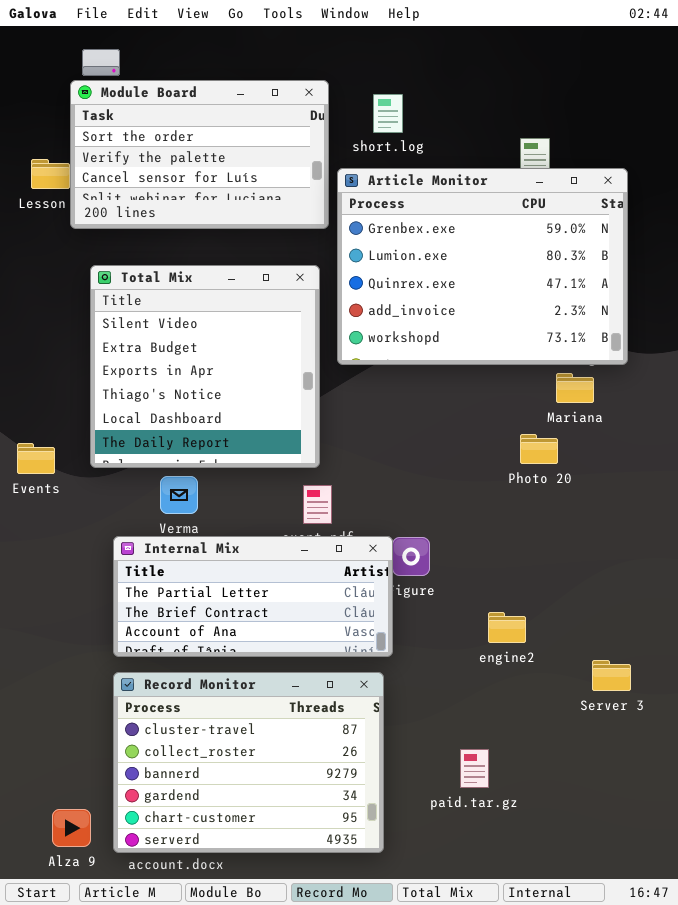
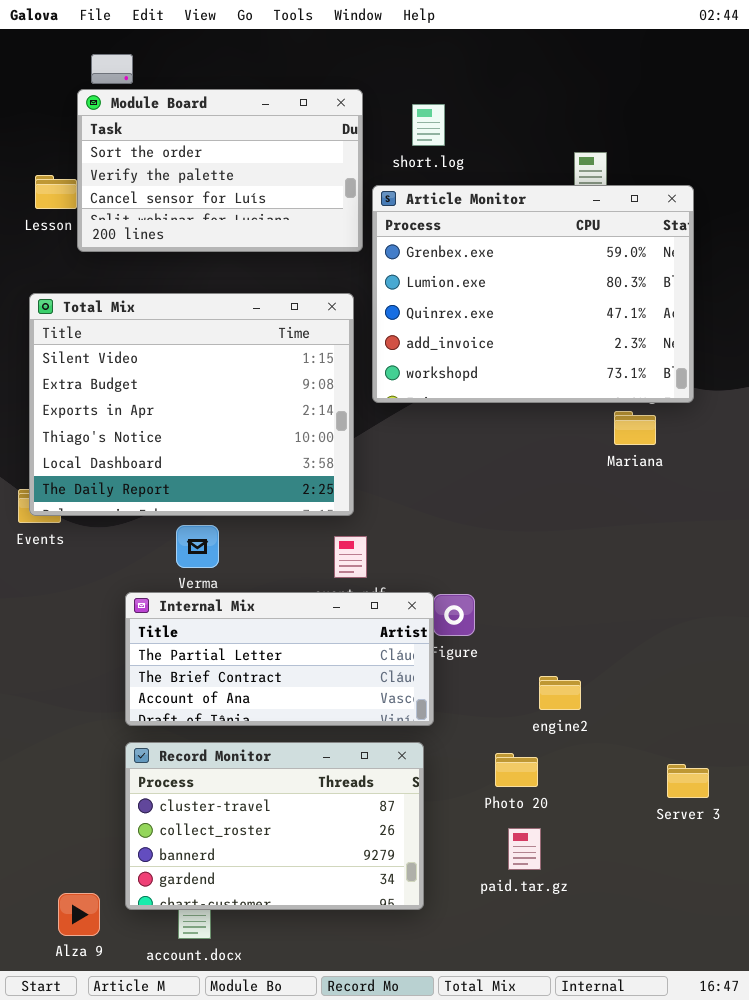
Total Mix: [90,265,320,468] -> [29,293,354,516], resized
Photo 20: [520,434,558,464] -> [495,753,538,787], moved
Server 3: [592,660,631,691] -> [667,764,709,798], moved
Record Monitor: [113,672,384,853] -> [125,742,424,910], resized

